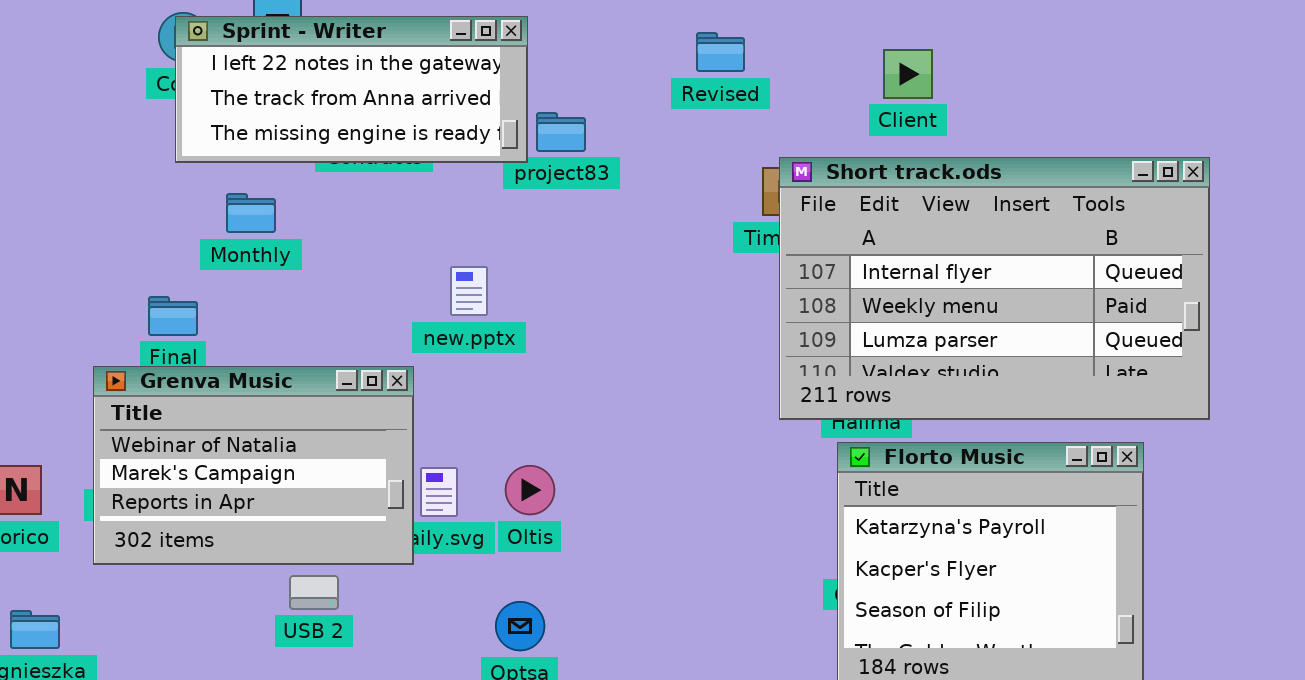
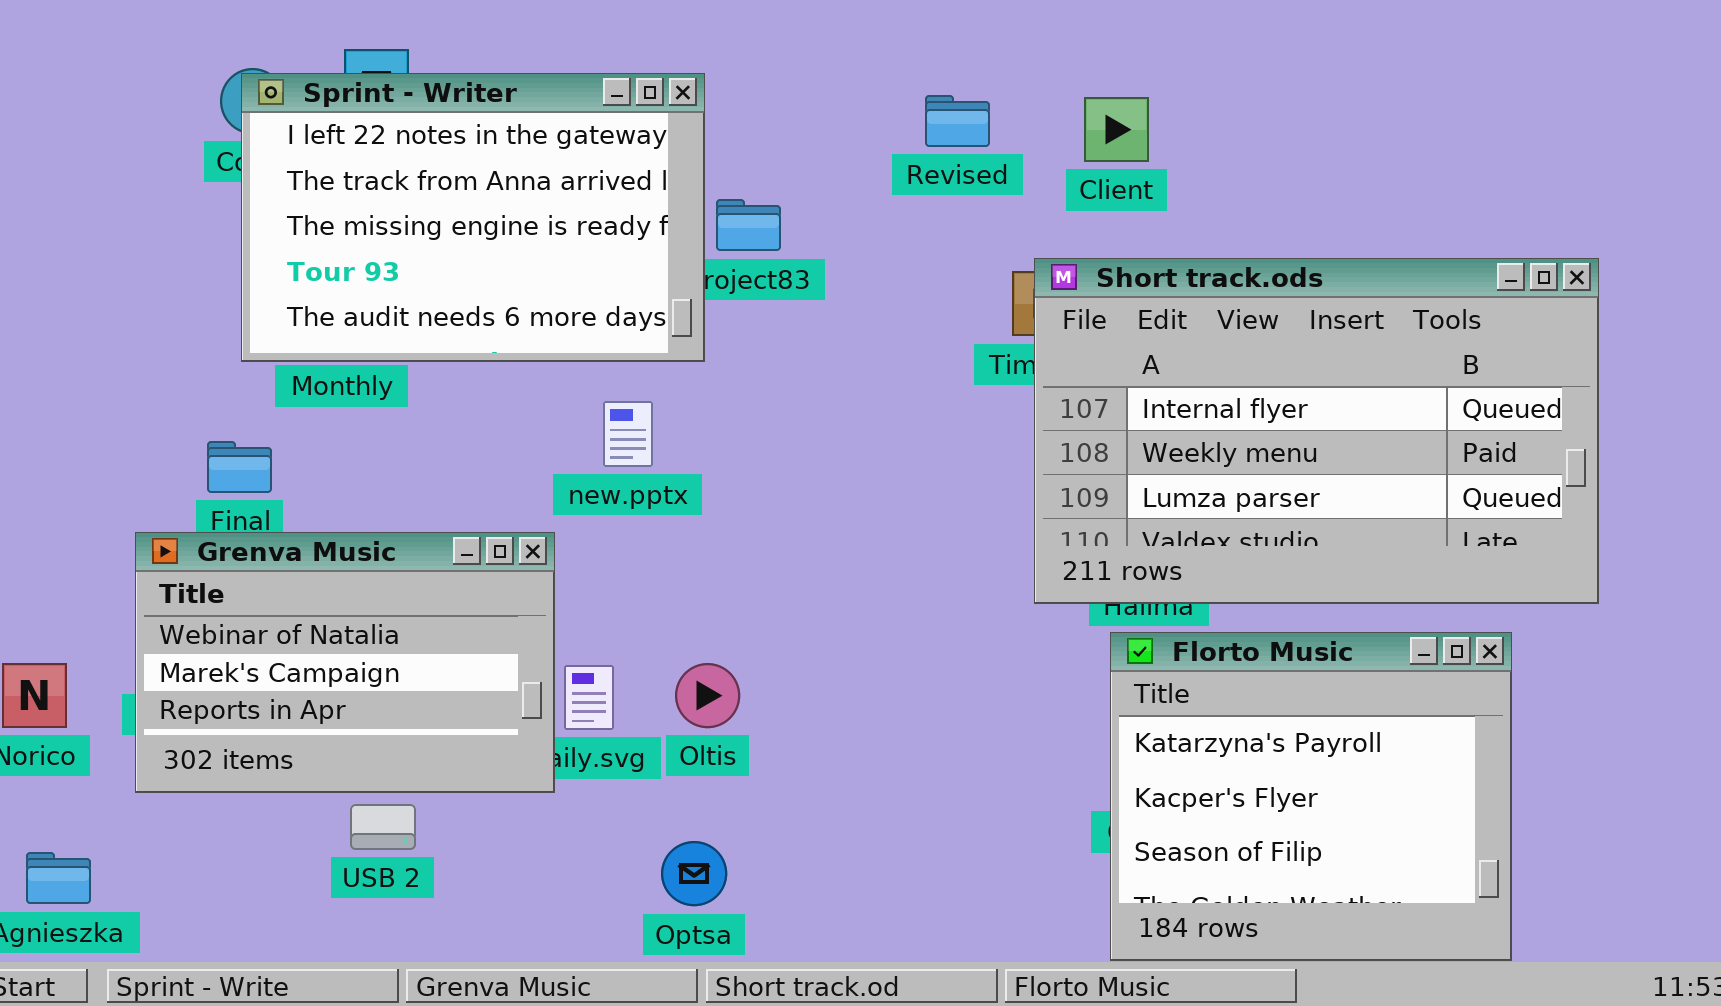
Sprint - Writer: [175,16,528,163] -> [241,73,705,362], resized
Client: [883,49,933,99] -> [1084,97,1149,162], moved
USB 2: [289,575,339,610] -> [350,804,416,850], moved

